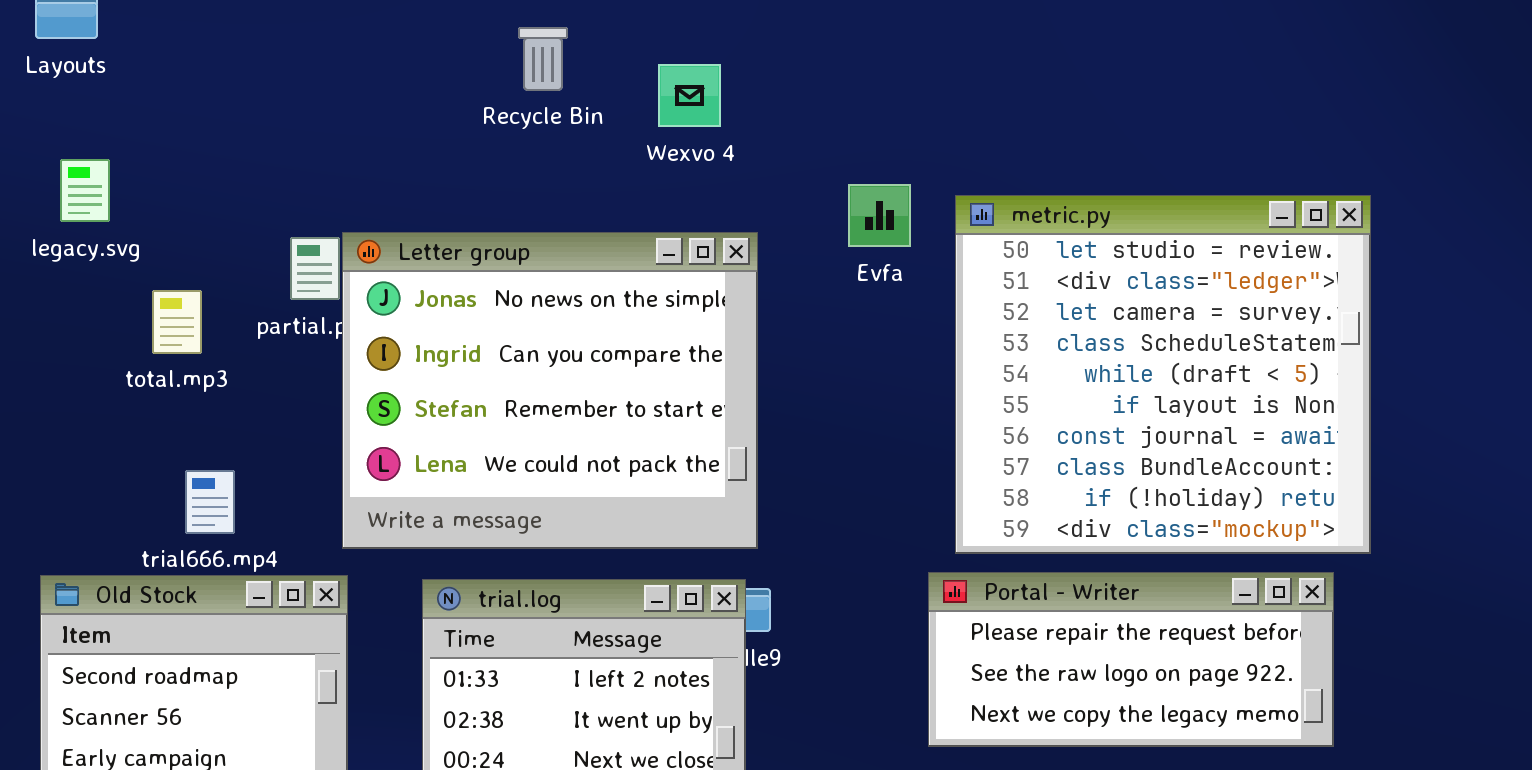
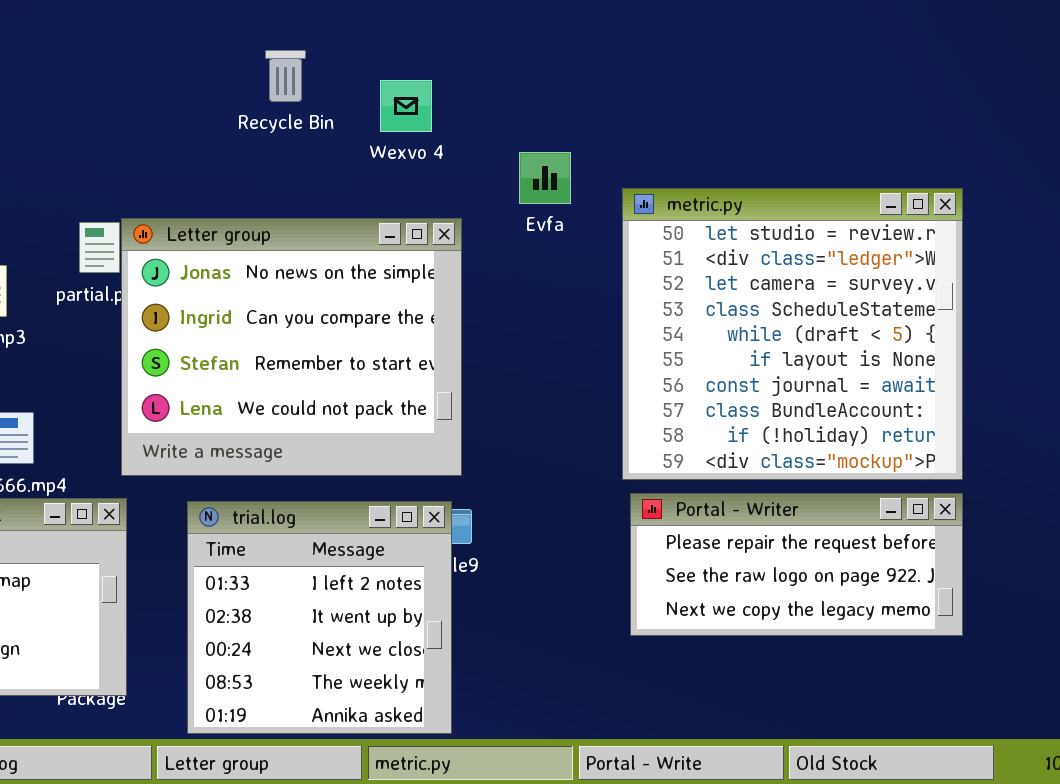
Evfa: [848,184,911,247] -> [519,152,571,204], moved
Portal - Writer: [928,572,1334,747] -> [630,493,963,636], moved

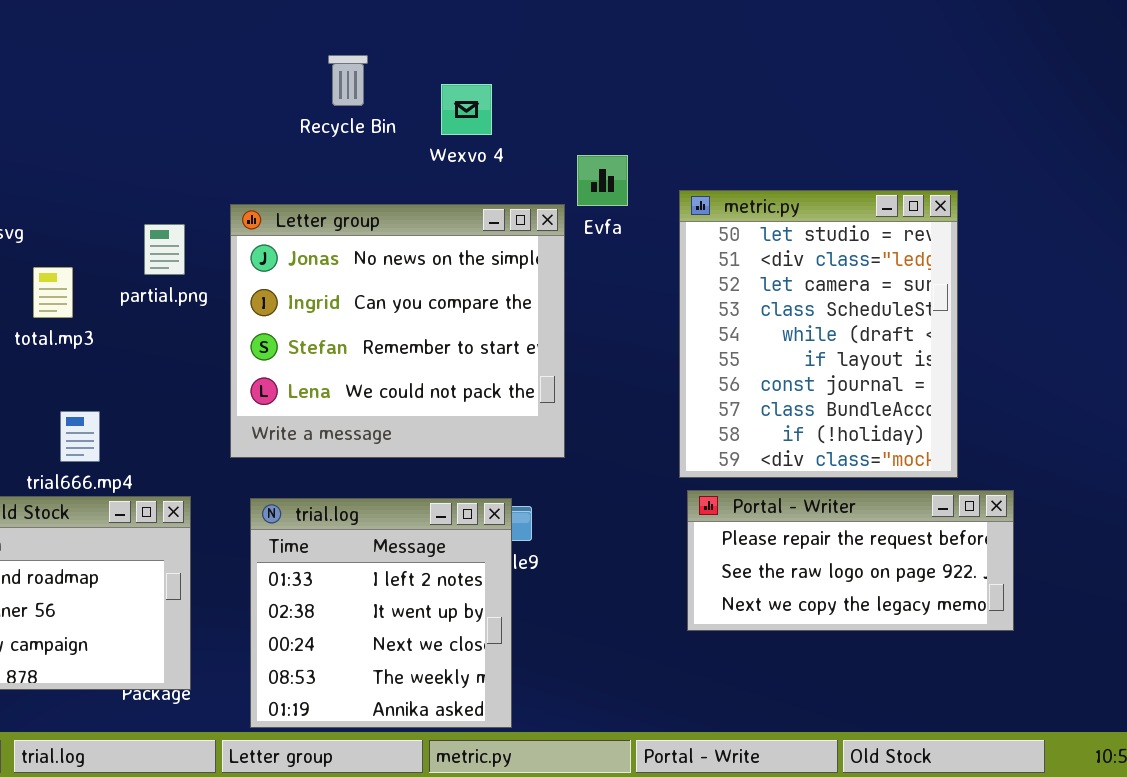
metric.py: [622,188,963,480] -> [679,190,958,478], resized
Letter group: [121,218,462,476] -> [230,204,565,458], moved

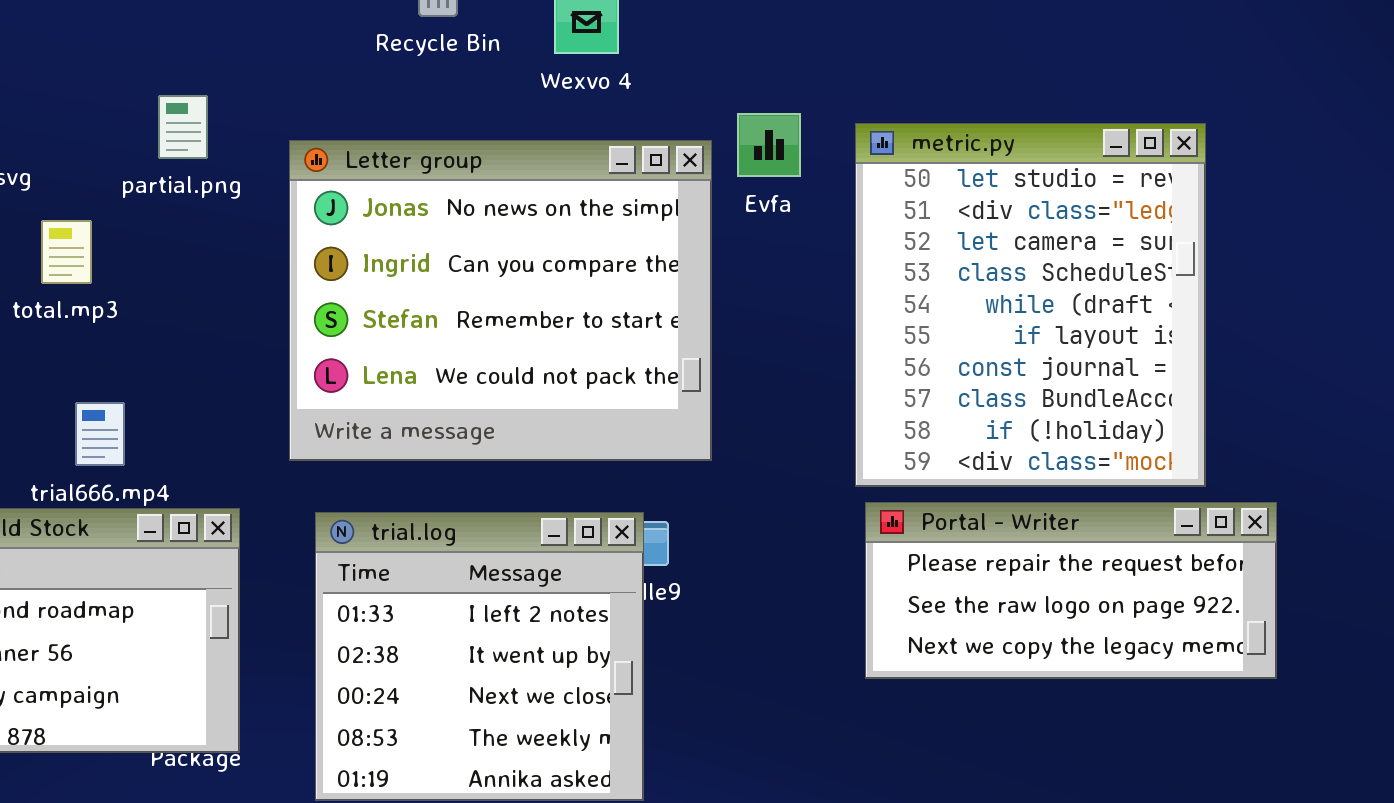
Evfa: [577,155,628,206] -> [737,113,801,177], moved
partial.png: [144,224,185,275] -> [158,95,208,159], moved

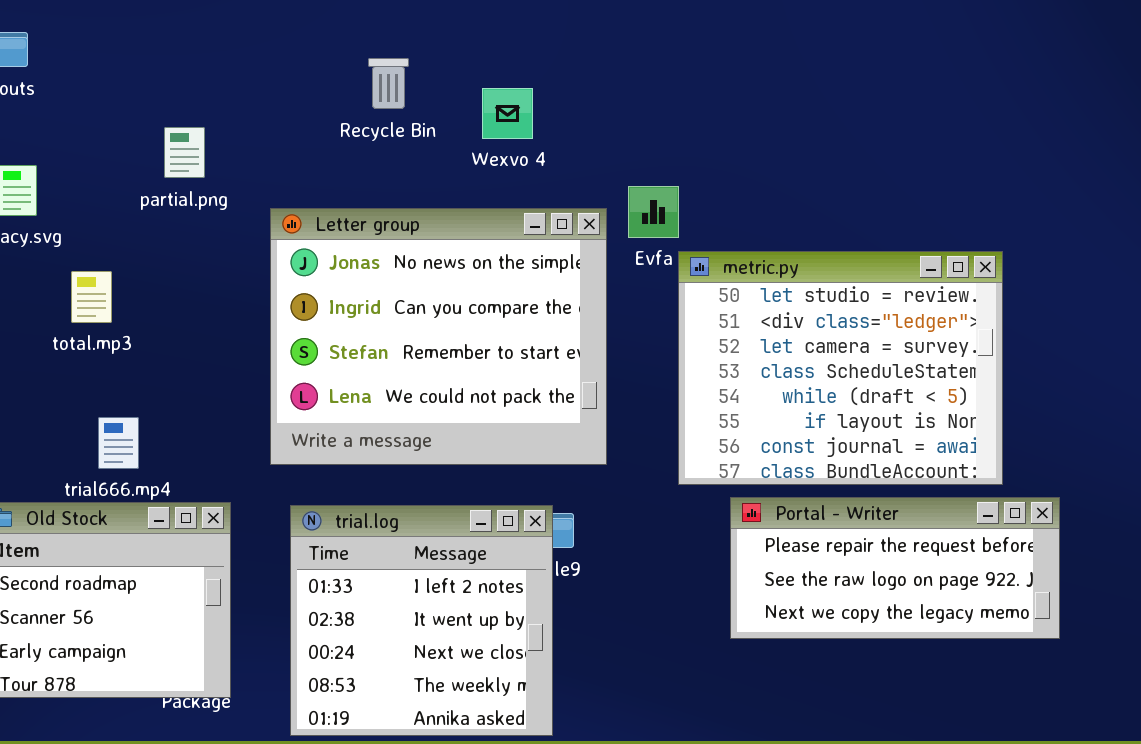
partial.png: [158,95,208,159] -> [164,127,205,178], moved
metric.py: [855,123,1206,487] -> [678,251,1003,485], resized

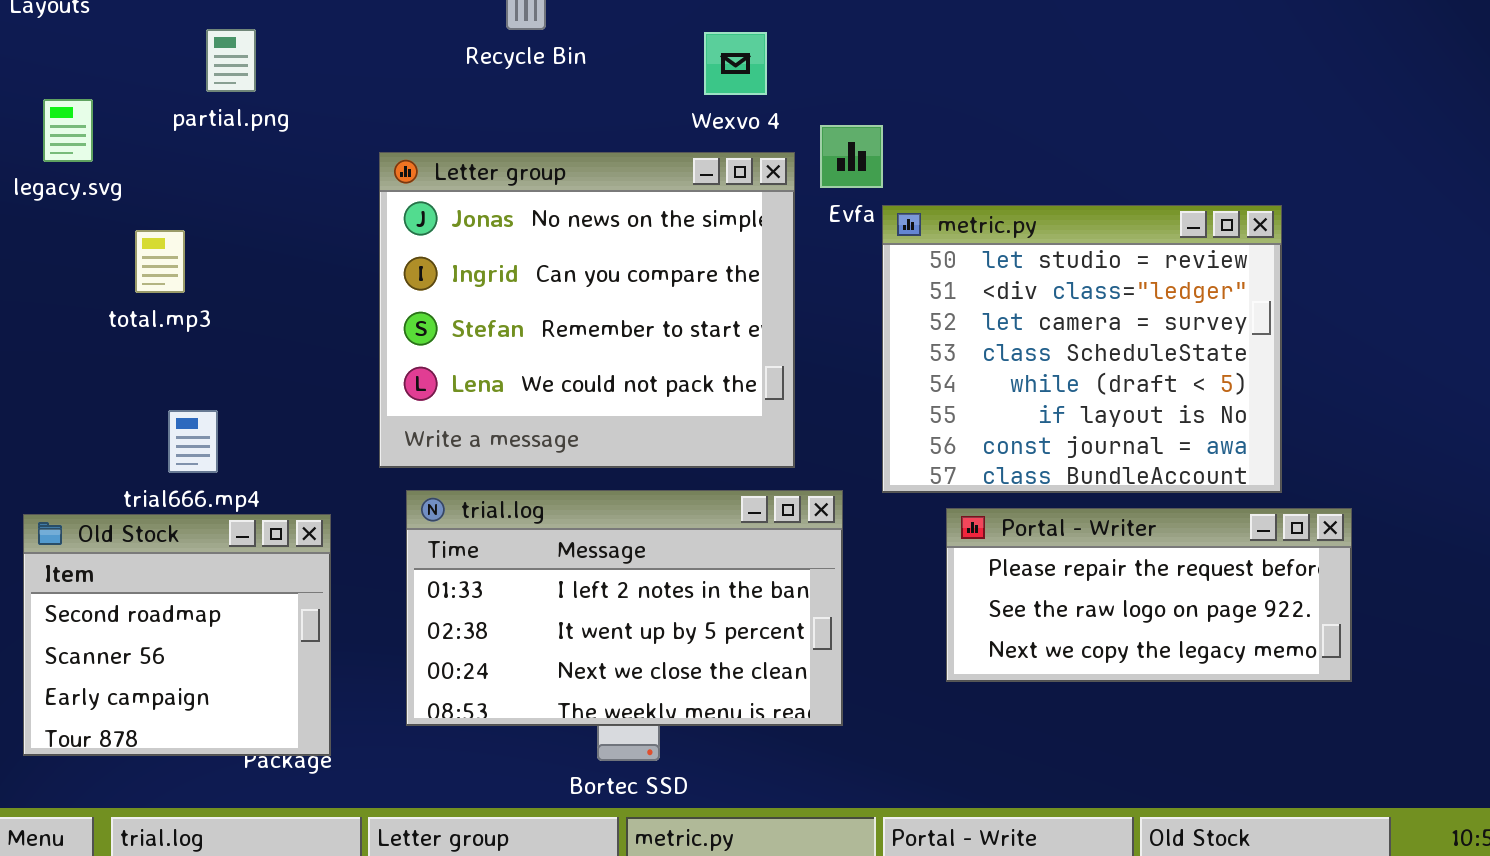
Wexvo 4: [482,88,533,139] -> [704,32,767,95], moved
partial.png: [164,127,205,178] -> [206,29,256,92], moved
trial.log: [290,505,553,736] -> [406,490,843,726], moved, resized

